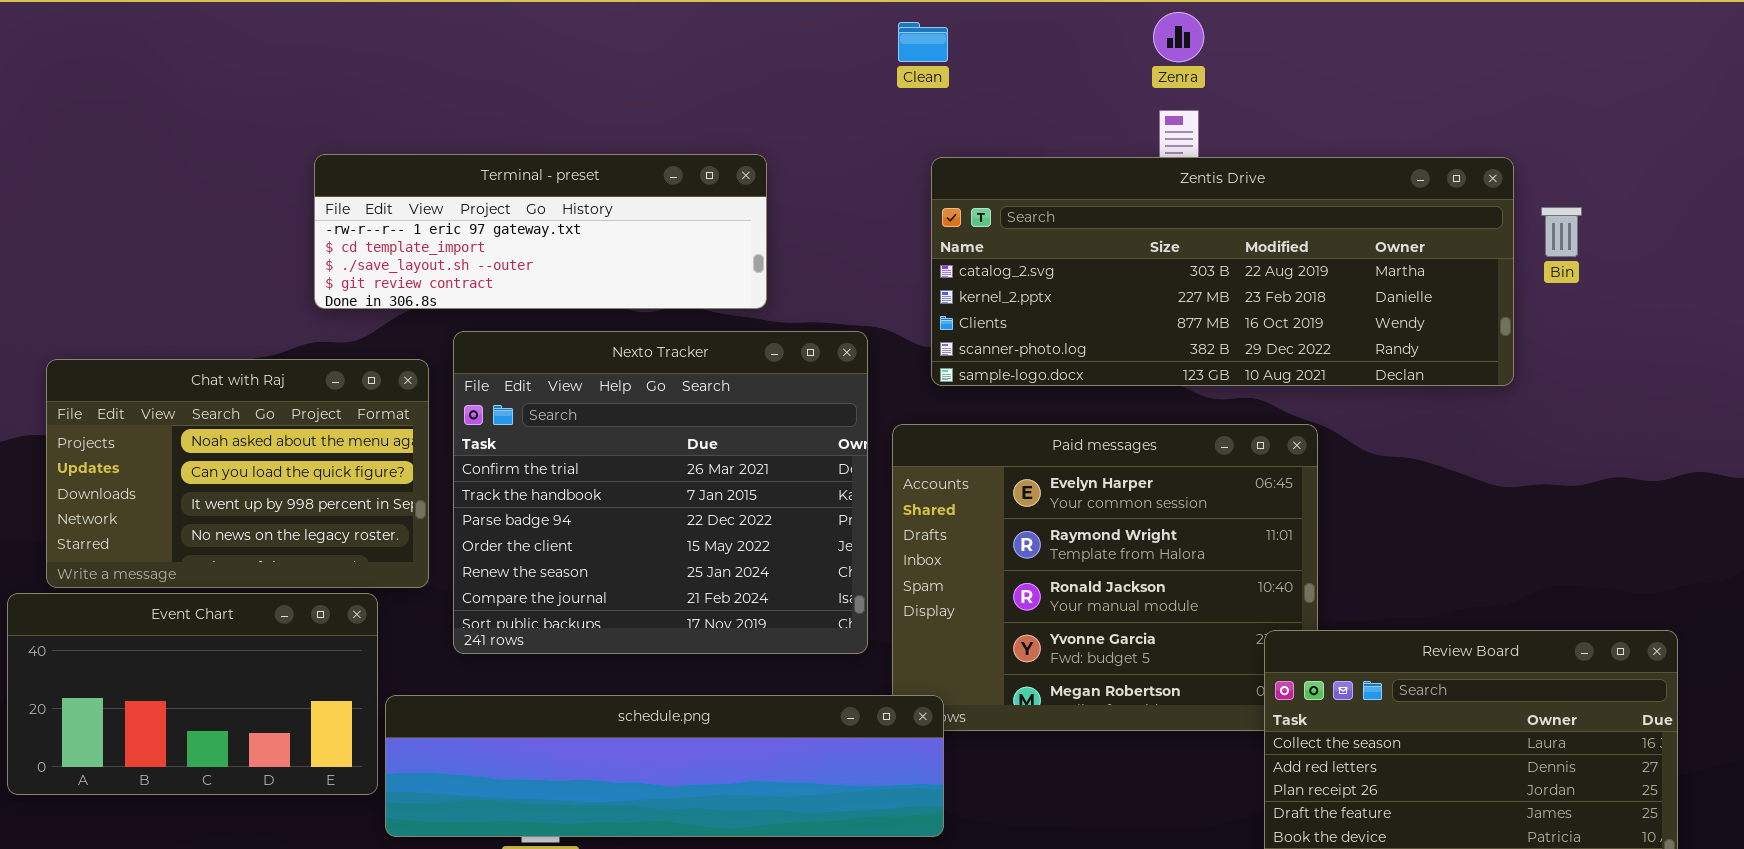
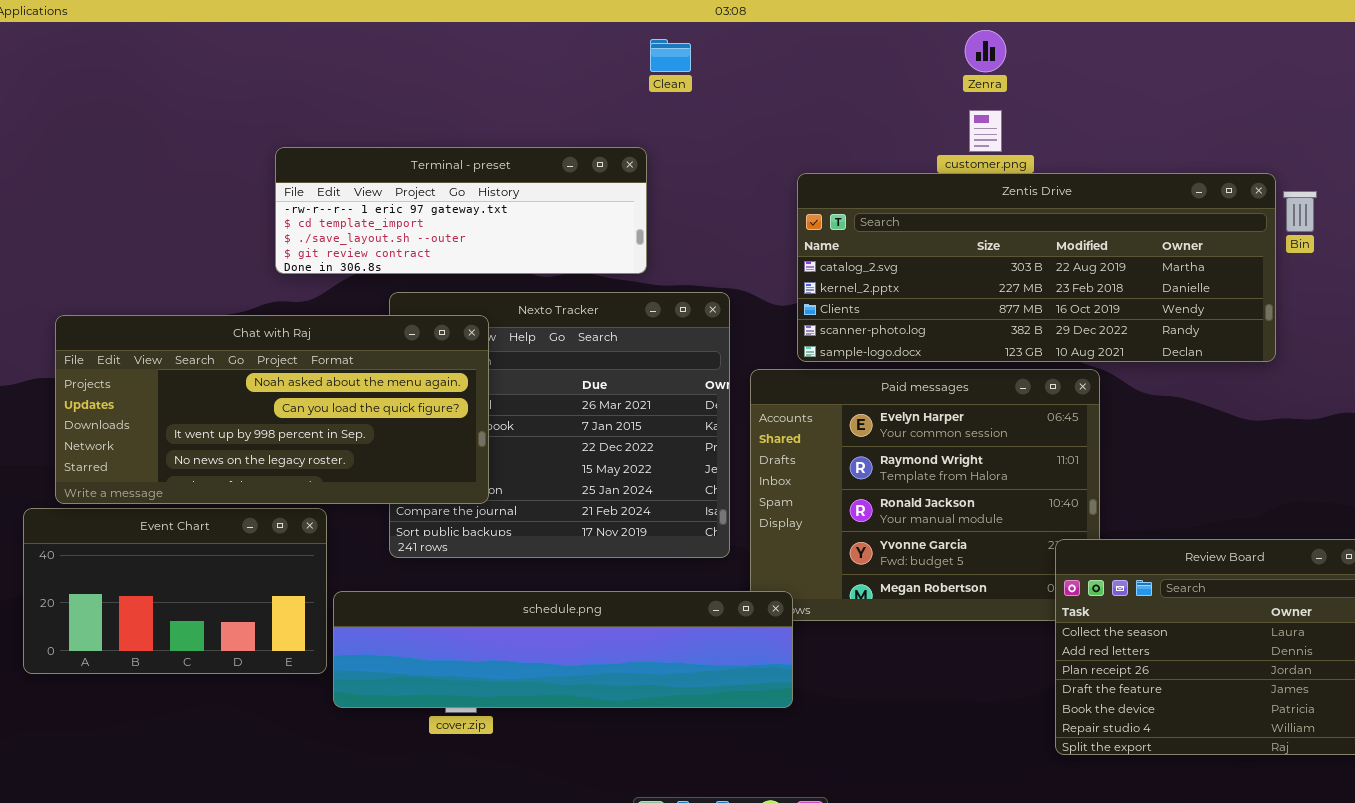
Clean: [898,22,948,62] -> [650,39,691,72], moved
Zentis Drive: [931,157,1514,386] -> [797,173,1276,362], moved
Chat with Raj: [46,359,429,588] -> [55,315,489,504], resized

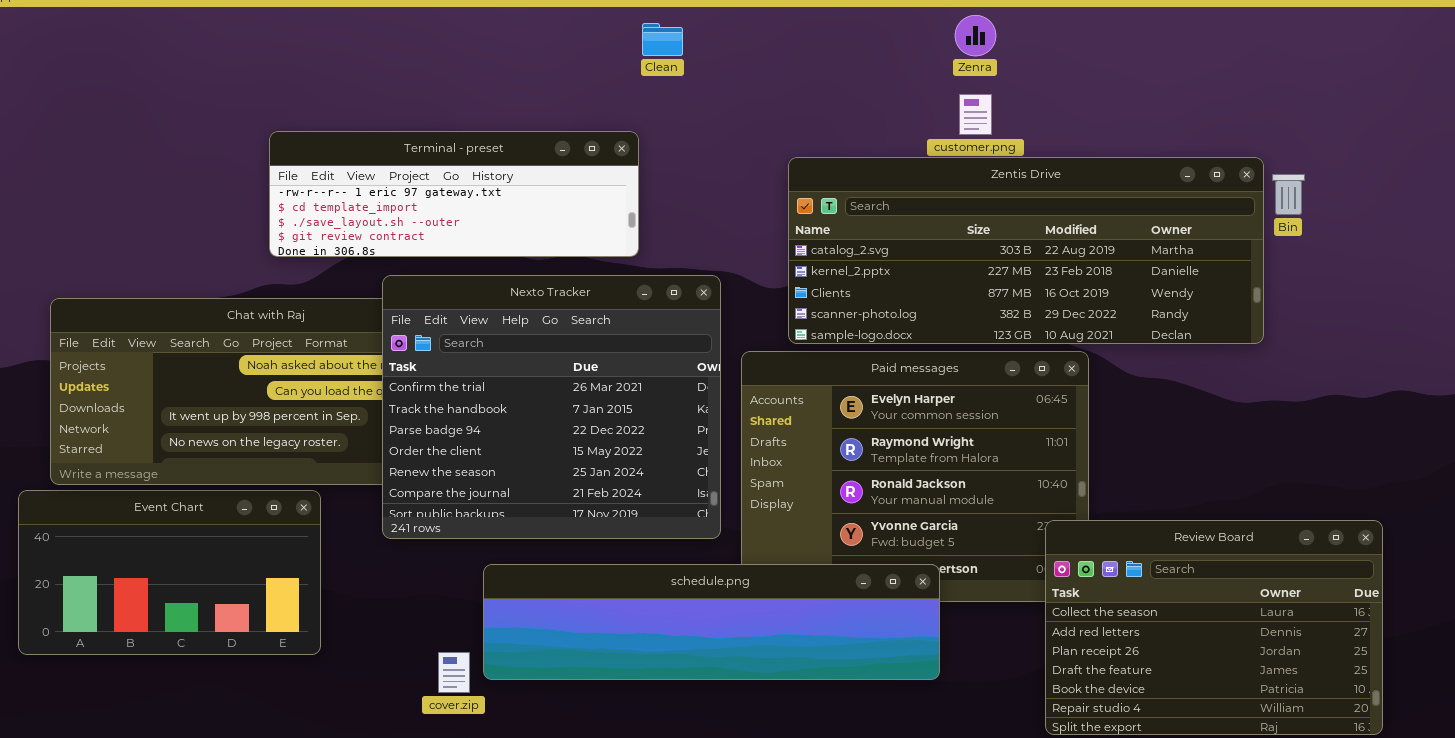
Nexto Tracker: [389,292,730,558] -> [382,275,721,539], raised
schedule.png: [333,591,793,708] -> [483,564,940,680], moved

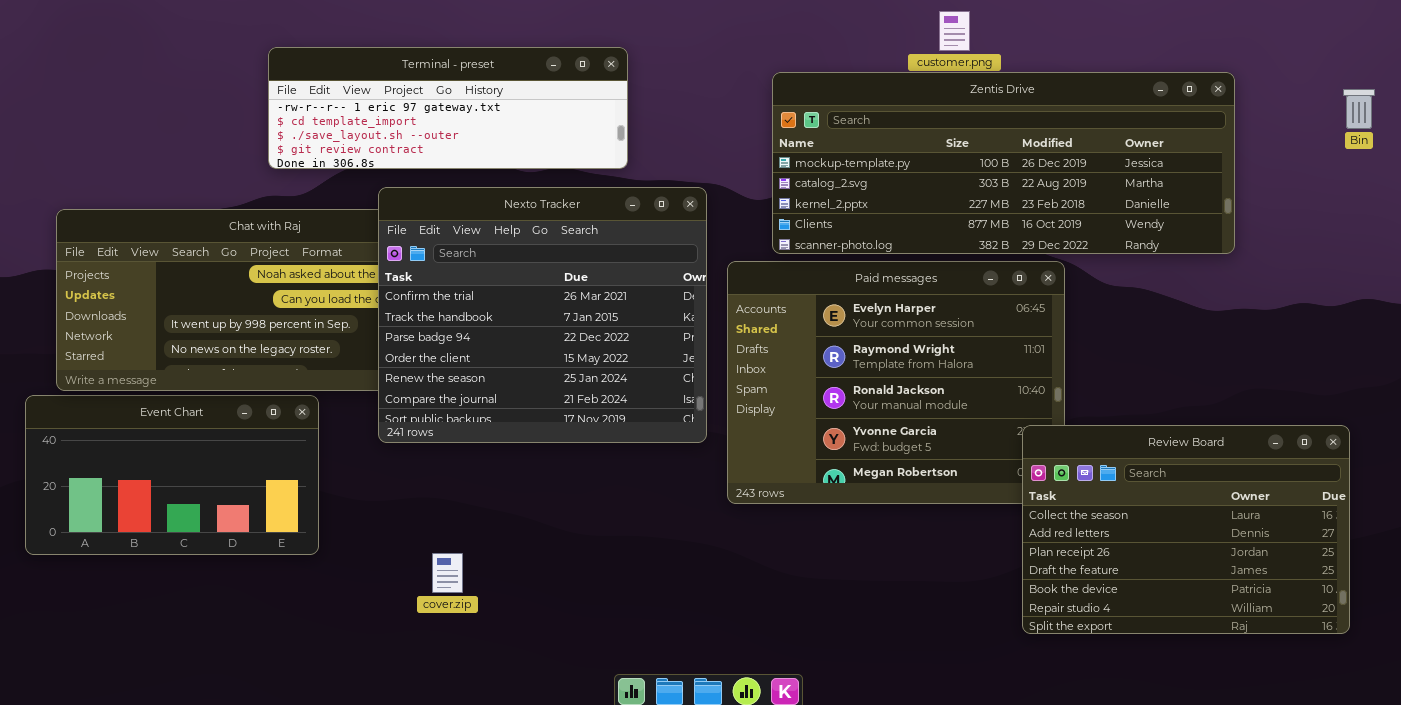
Zentis Drive: [788,157,1264,344] -> [772,72,1235,254], scrolled up 1 row
Bin: [1272,174,1305,215] -> [1343,89,1375,129], moved
schedule.png: [483,564,940,680] -> none, closed

